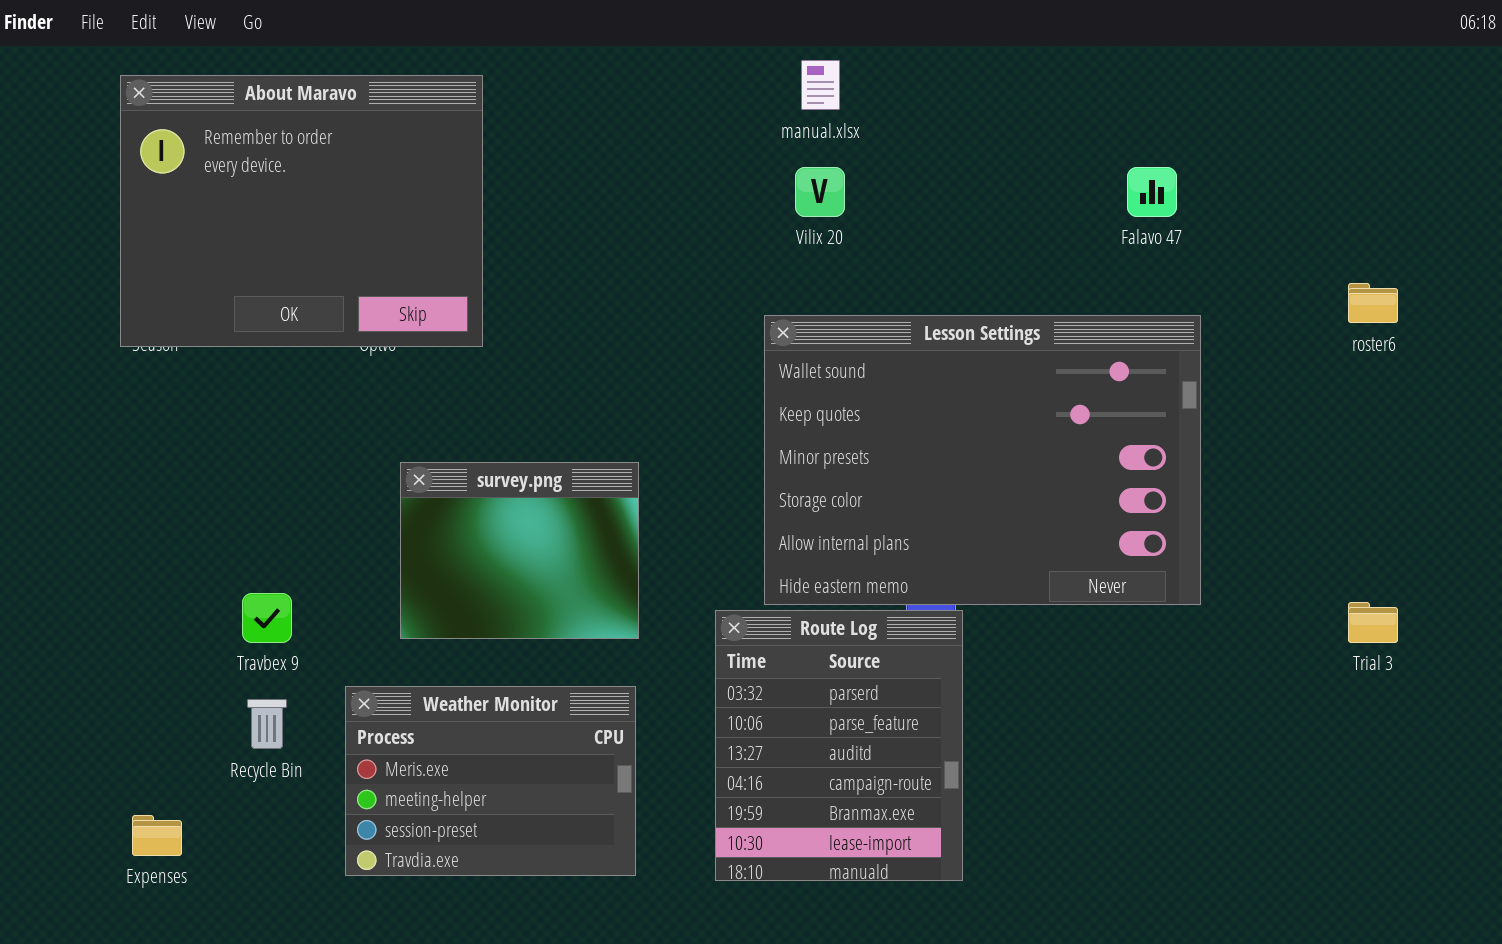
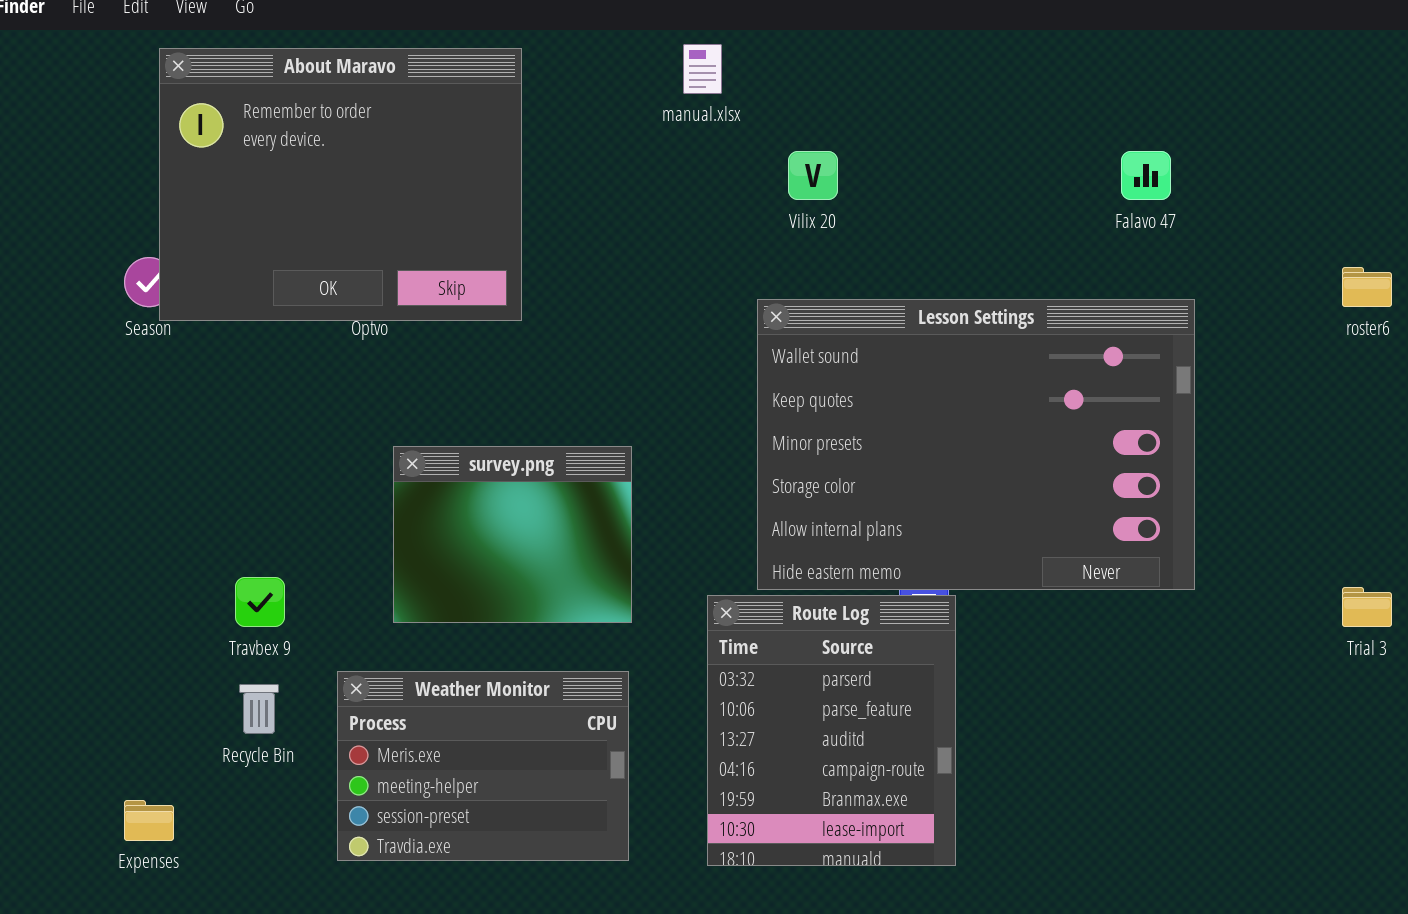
manual.xlsx: [801,60,840,110] -> [683,44,722,94], moved
About Maravo: [120,75,483,347] -> [159,48,522,321], moved

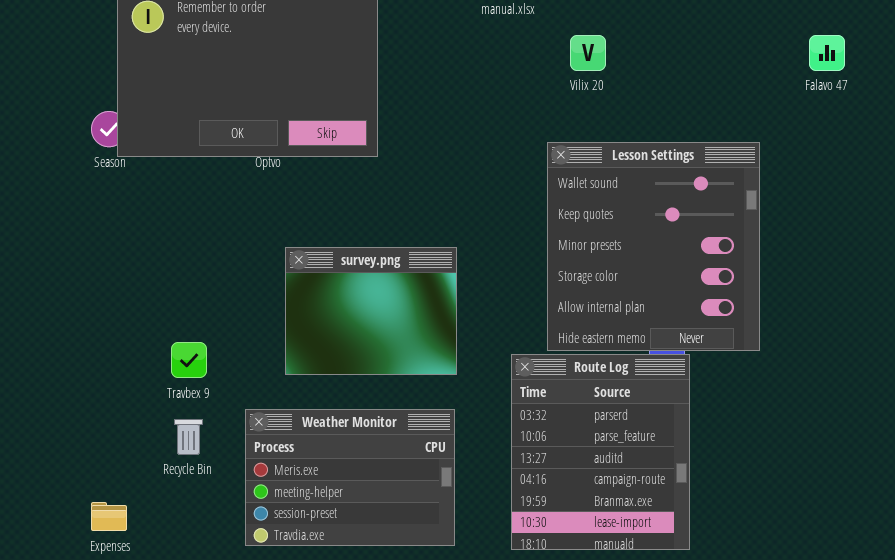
Lesson Settings: [757,299,1195,590] -> [547,142,760,351], resized

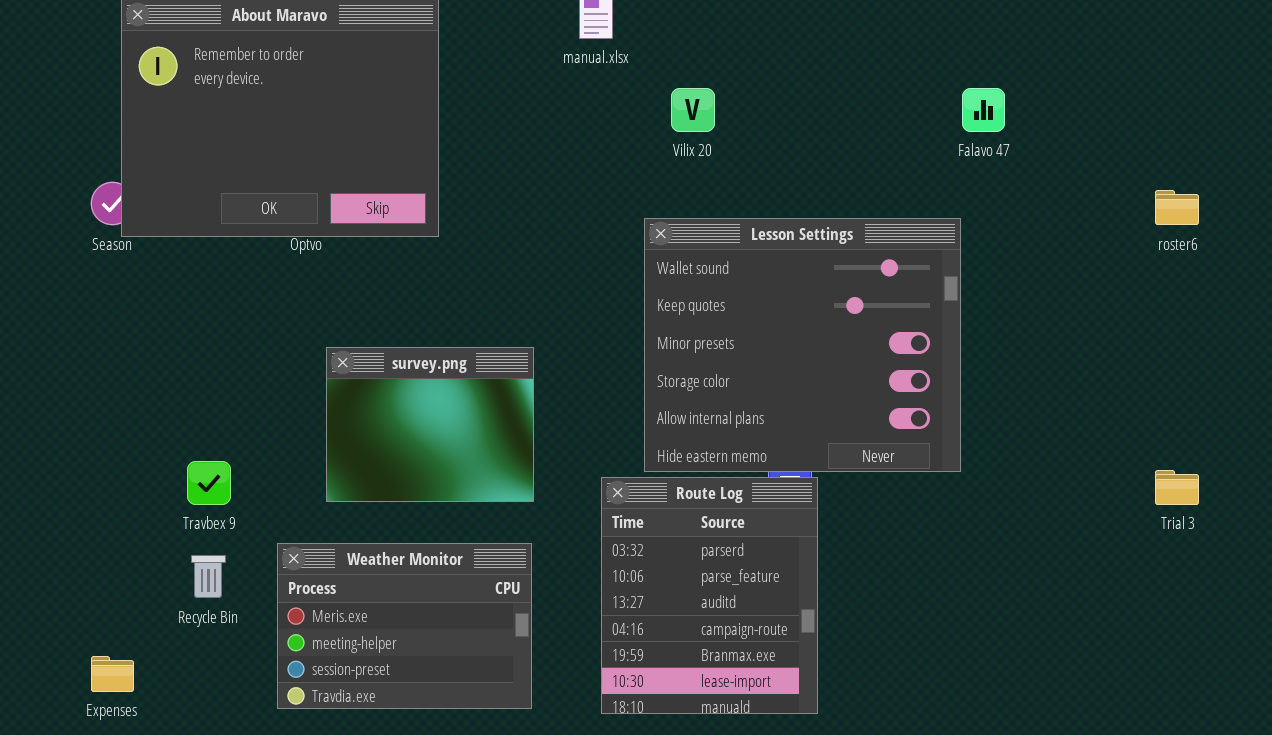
Lesson Settings: [547,142,760,351] -> [644,218,961,472], resized

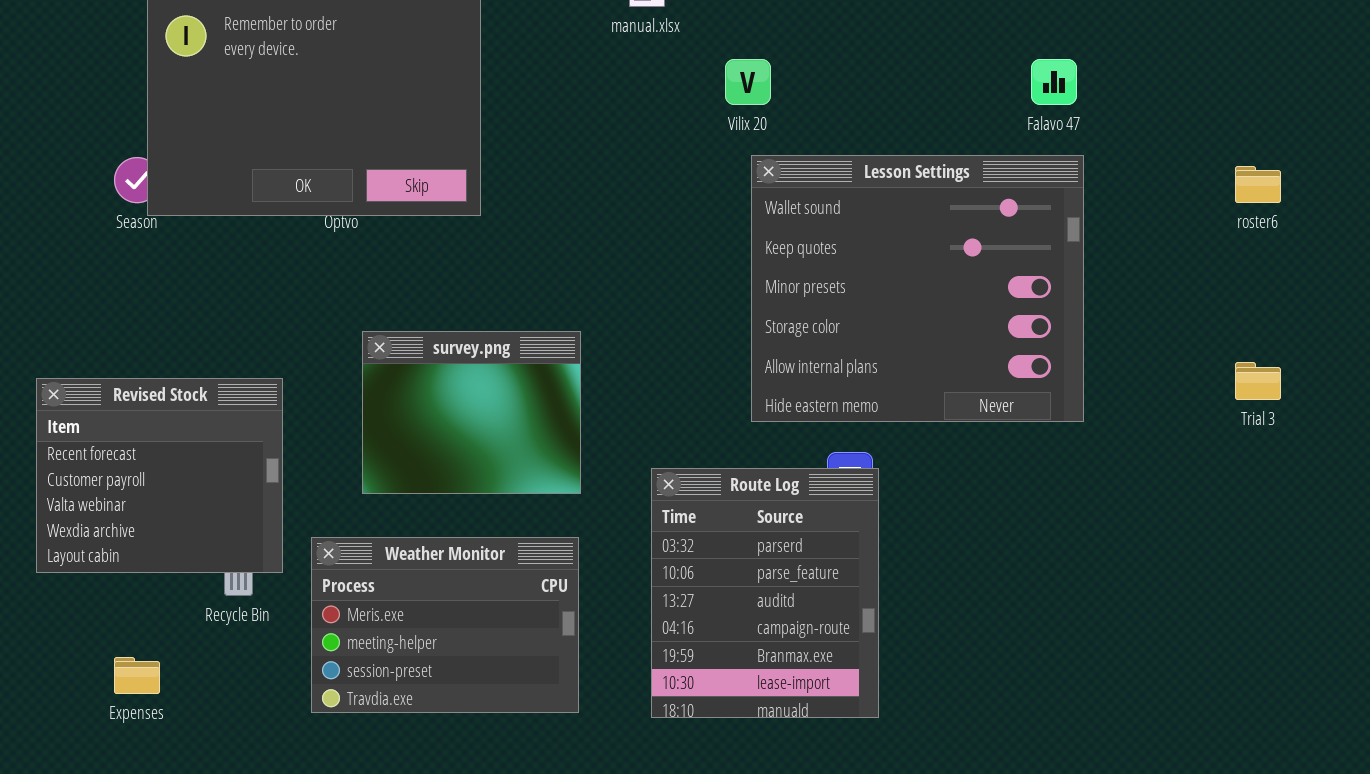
Lesson Settings: [644,218,961,472] -> [751,155,1084,422], moved
Revised Stock: none -> [36,378,283,573], opened
Trial 3: [1155,470,1199,505] -> [1235,362,1281,400], moved

